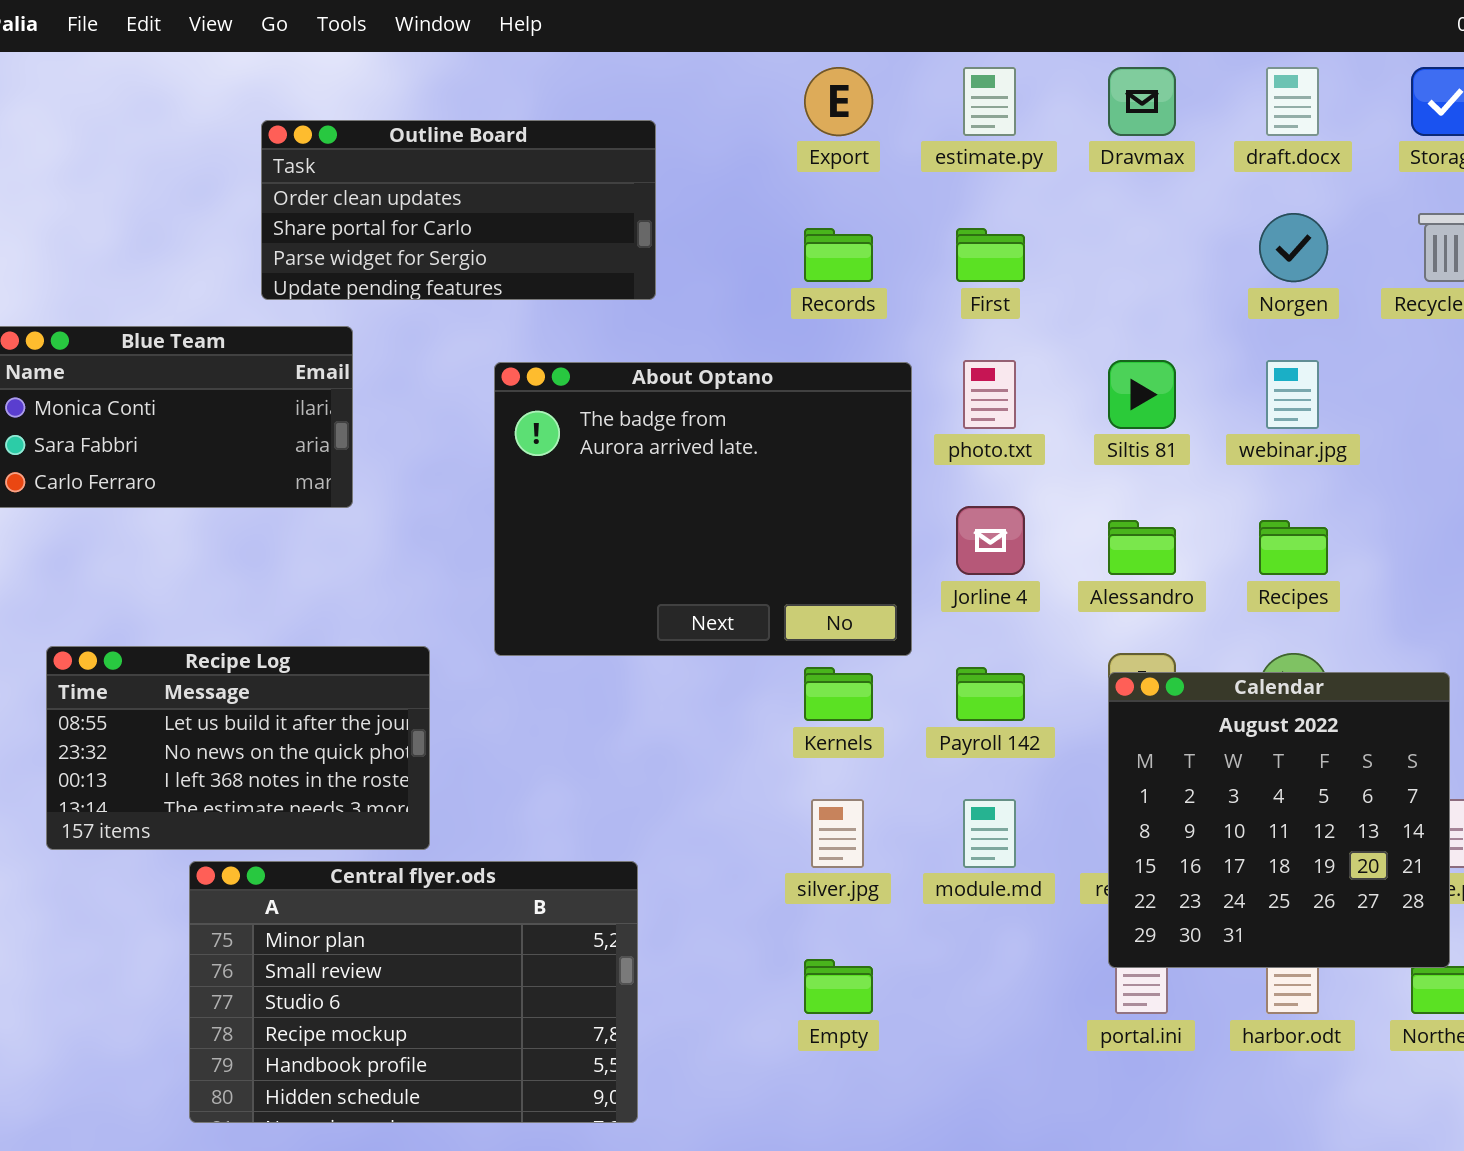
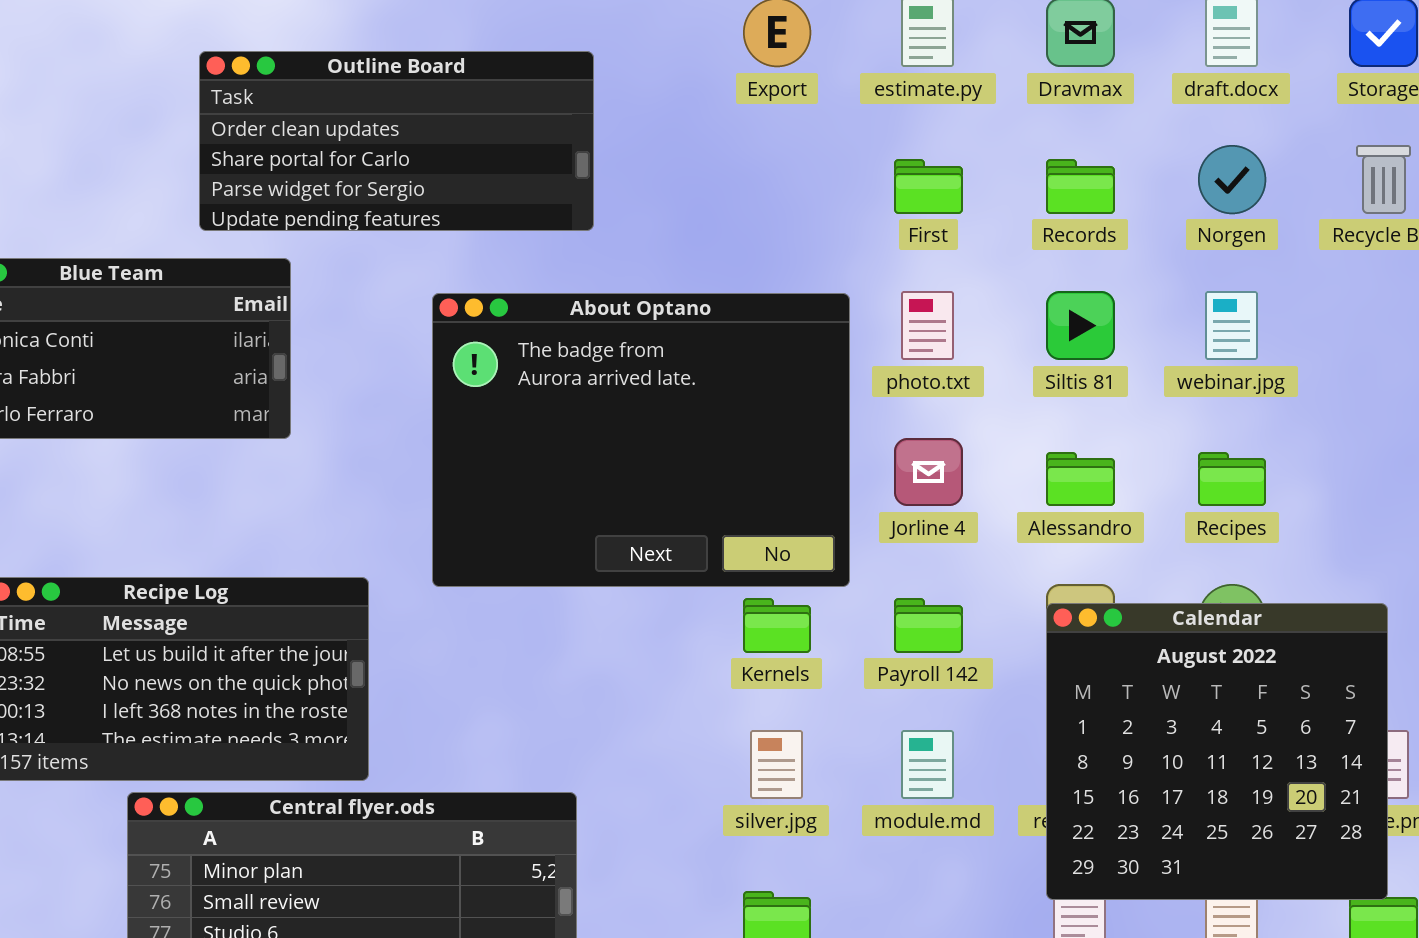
Records: [804,228,873,282] -> [1046,159,1115,214], moved

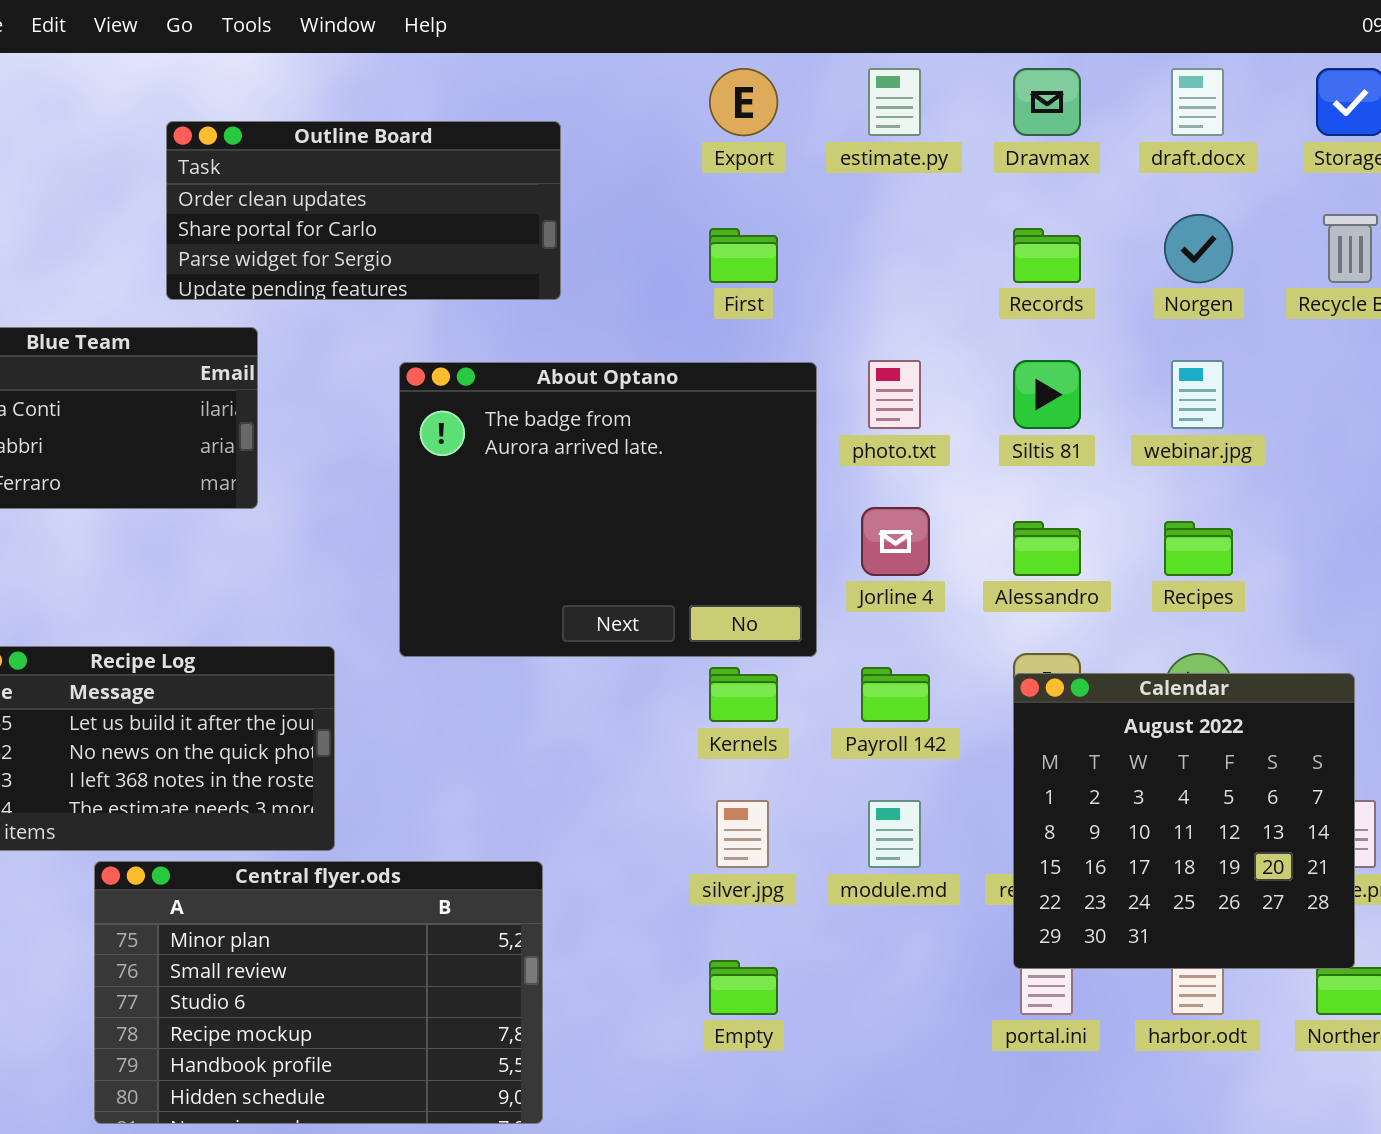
First: [894,159,963,214] -> [709,228,778,283], moved

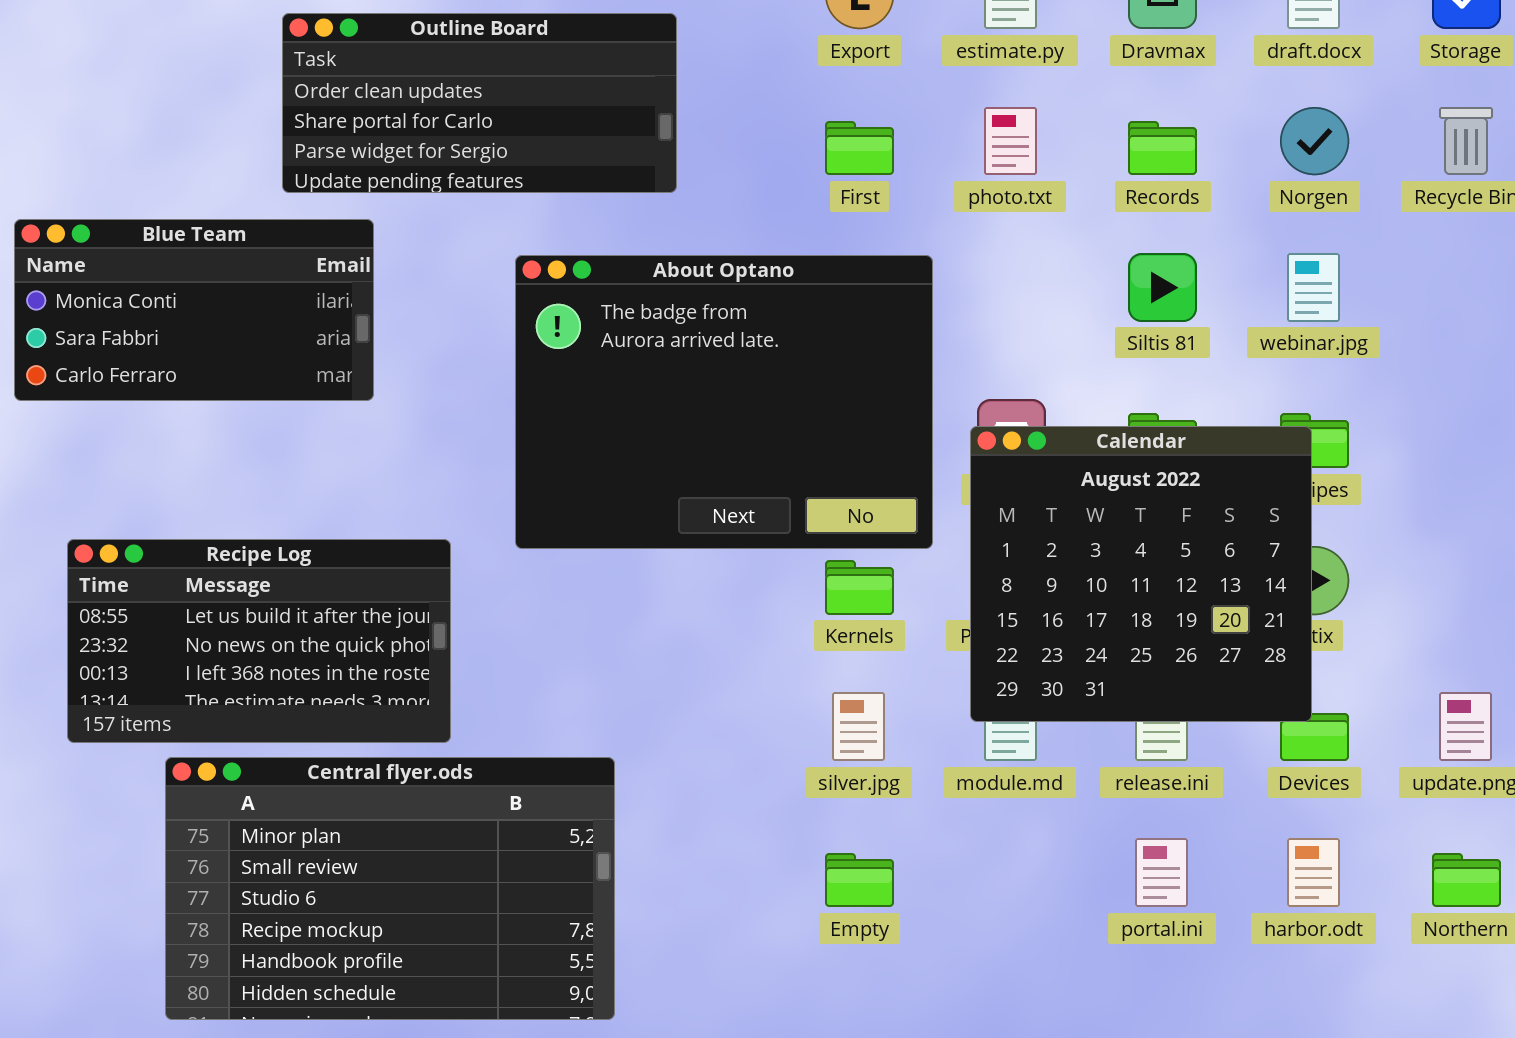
photo.txt: [868,360,921,429] -> [984,107,1037,175], moved
Calendar: [1013,673,1355,969] -> [970,426,1312,722], moved
Central flyer.ods: [94,861,543,1124] -> [165,757,615,1020], moved

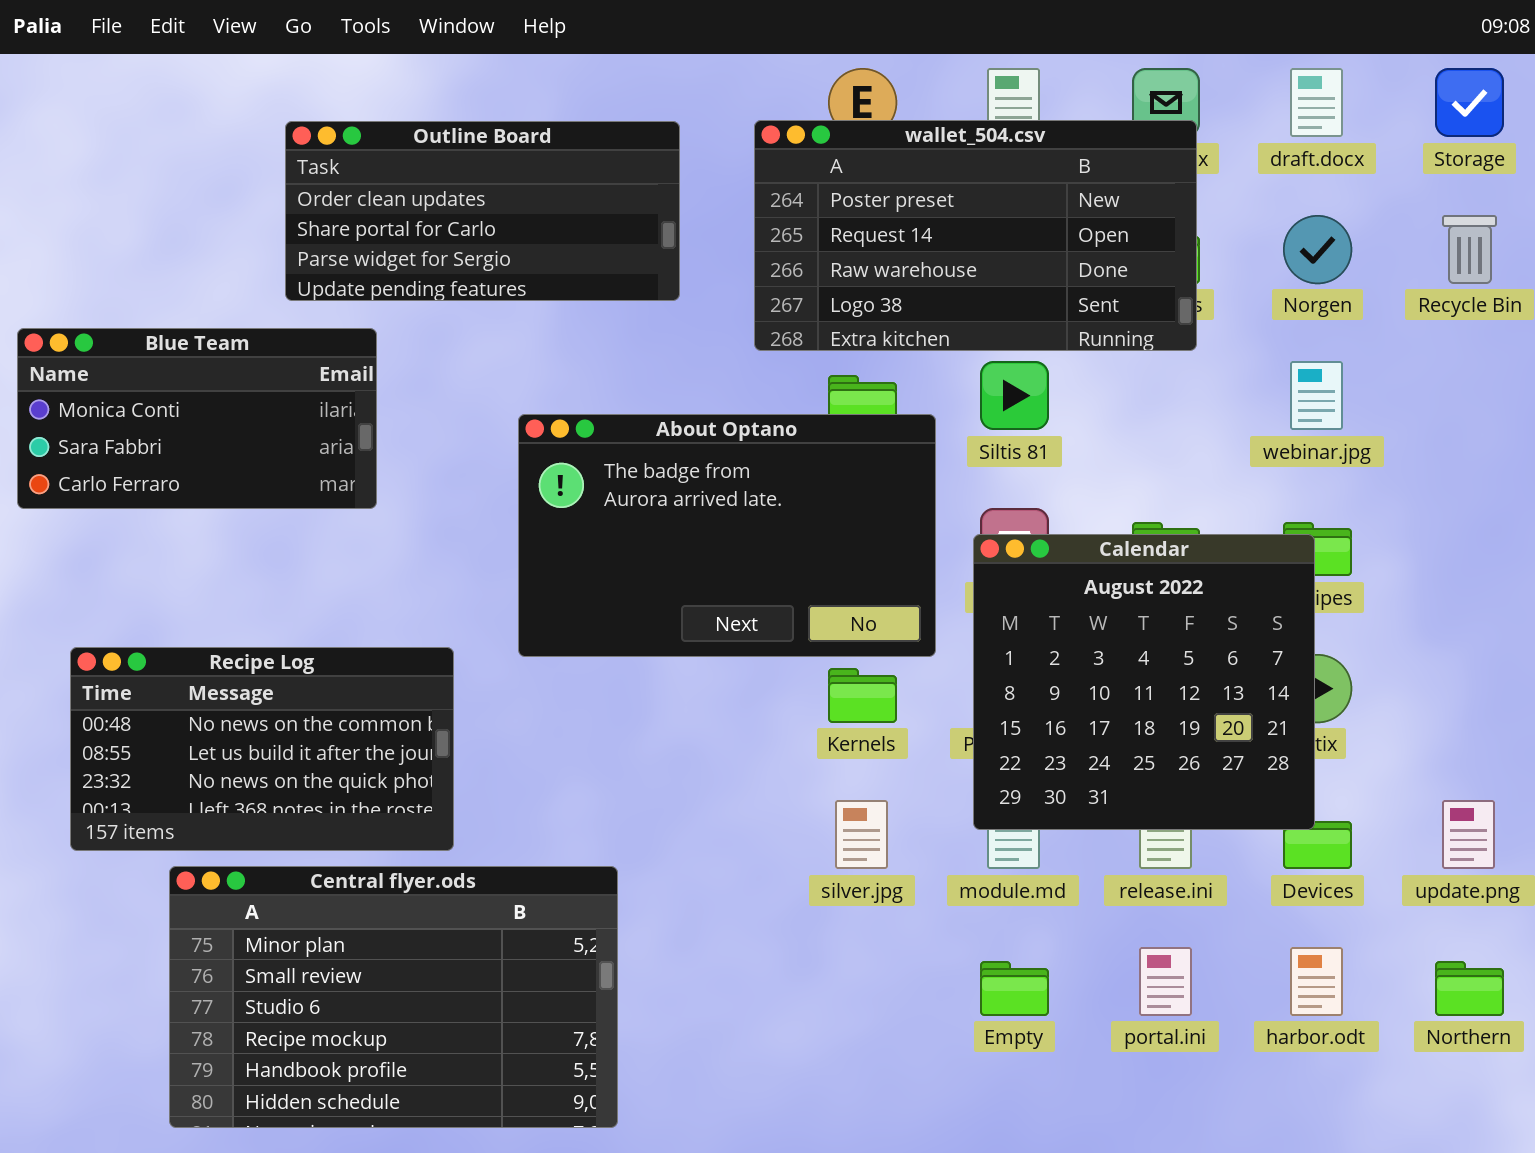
wallet_504.csv: none -> [754,120,1197,351], opened
Siltis 81: [1128,253,1197,322] -> [980,361,1049,430], moved
About Optano: [515,255,933,549] -> [518,414,936,657], resized
Recipe Log: [67,539,451,743] -> [70,647,454,851], scrolled up 1 row
Empty: [825,853,894,907] -> [980,961,1049,1016], moved

